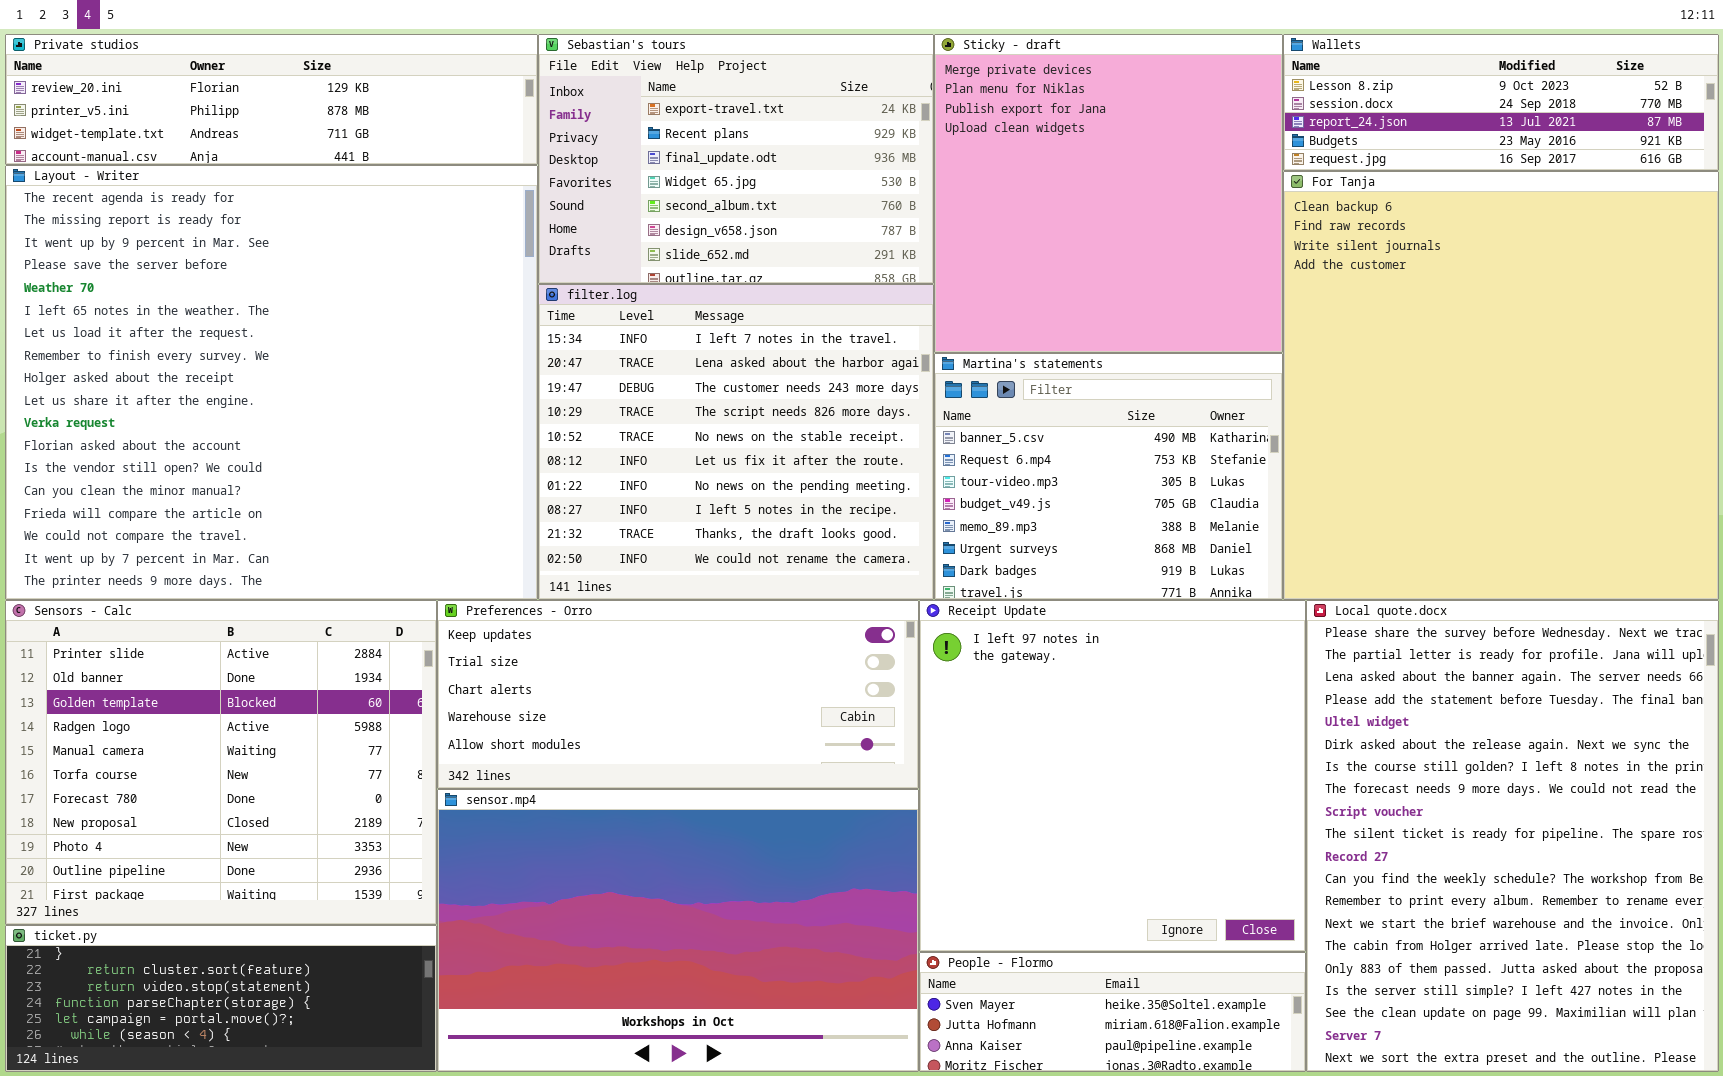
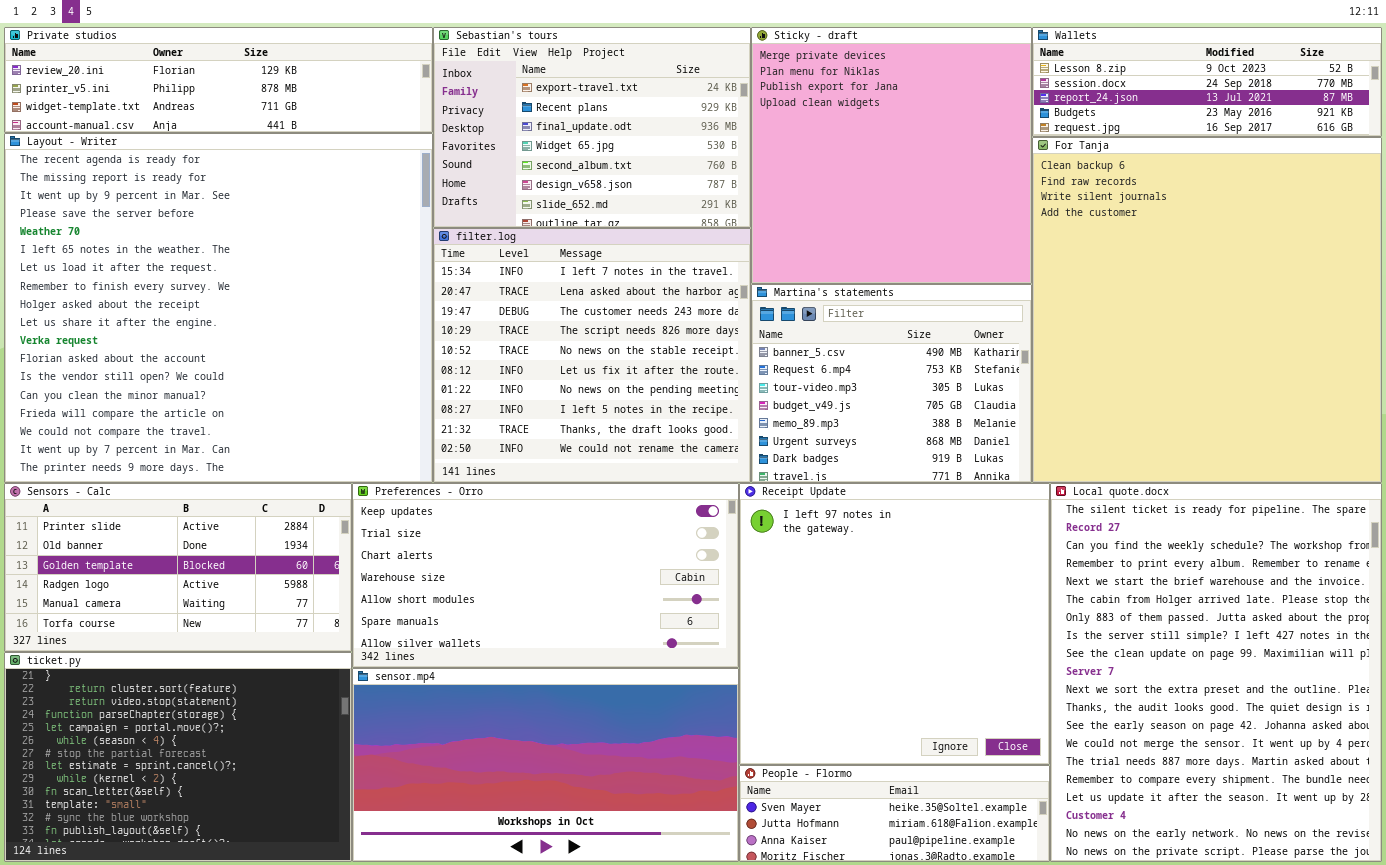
Sensors - Calc: [5,600,437,925] -> [4,483,352,652], resized
Preferences - Orro: [437,600,919,789] -> [352,483,739,668], resized
Local quote.docx: [1306,600,1719,1072] -> [1050,483,1382,862], scrolled down 9 rows
sensor.mp4: [437,789,919,1072] -> [352,668,739,862], resized
ticket.py: [5,925,437,1072] -> [4,652,352,862], resized

